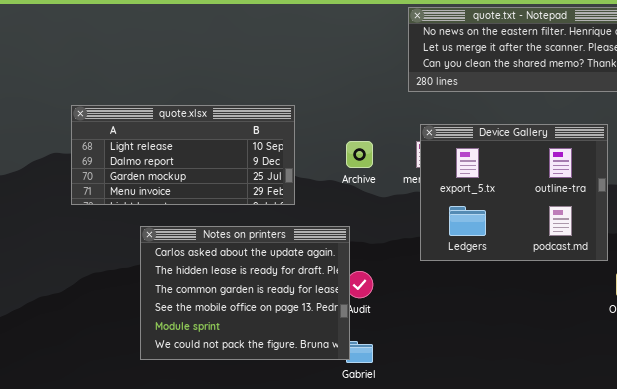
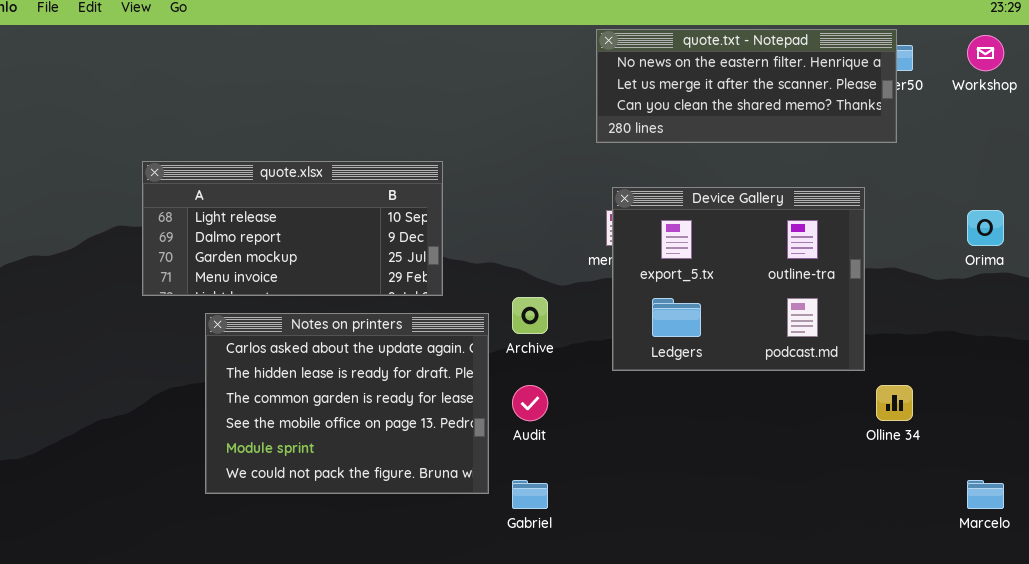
Archive: [346,141,373,168] -> [512,297,548,334], moved
Notes on printers: [140,226,350,360] -> [205,313,489,494], moved

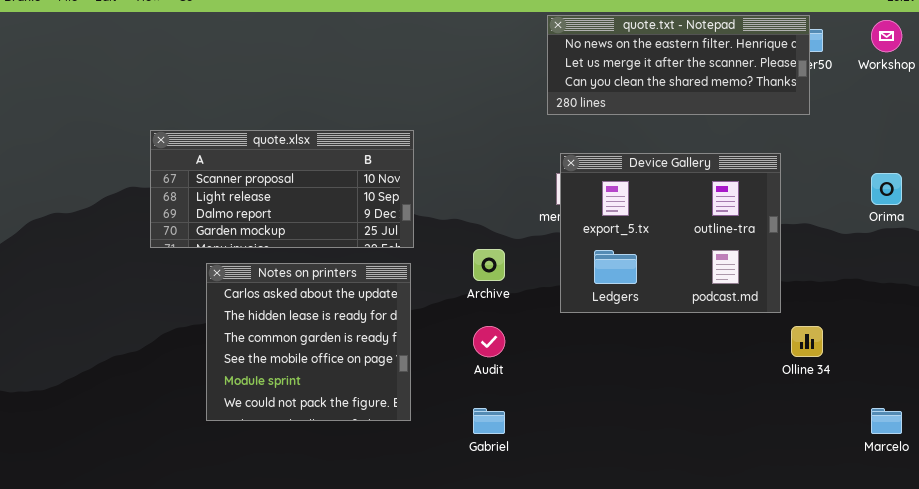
quote.xlsx: [142,161,443,296] -> [150,130,414,248], scrolled up 1 row
Notes on printers: [205,313,489,494] -> [206,263,411,421], resized

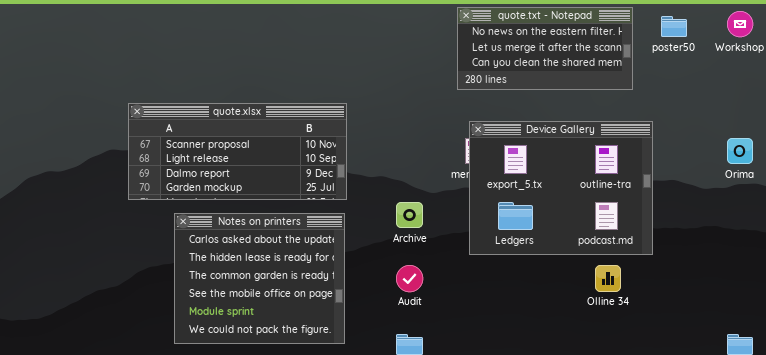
quote.txt - Notepad: [547,15,810,115] -> [457,7,633,90], resized
Olline 34: [791,326,823,357] -> [595,265,621,292], moved

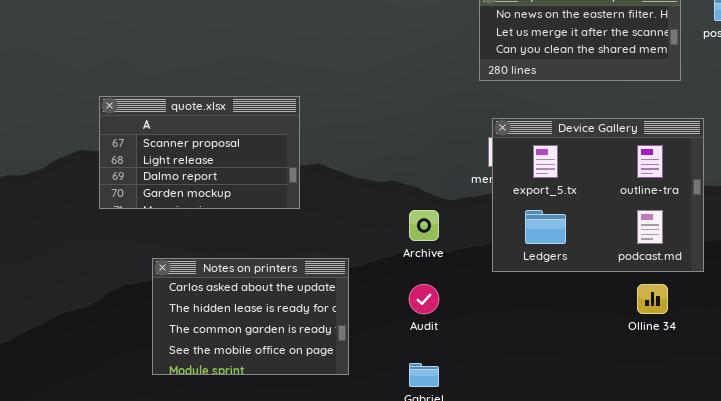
quote.xlsx: [128,103,347,200] -> [99,96,300,209], resized
Notes on printers: [174,213,345,344] -> [152,258,349,375], resized

